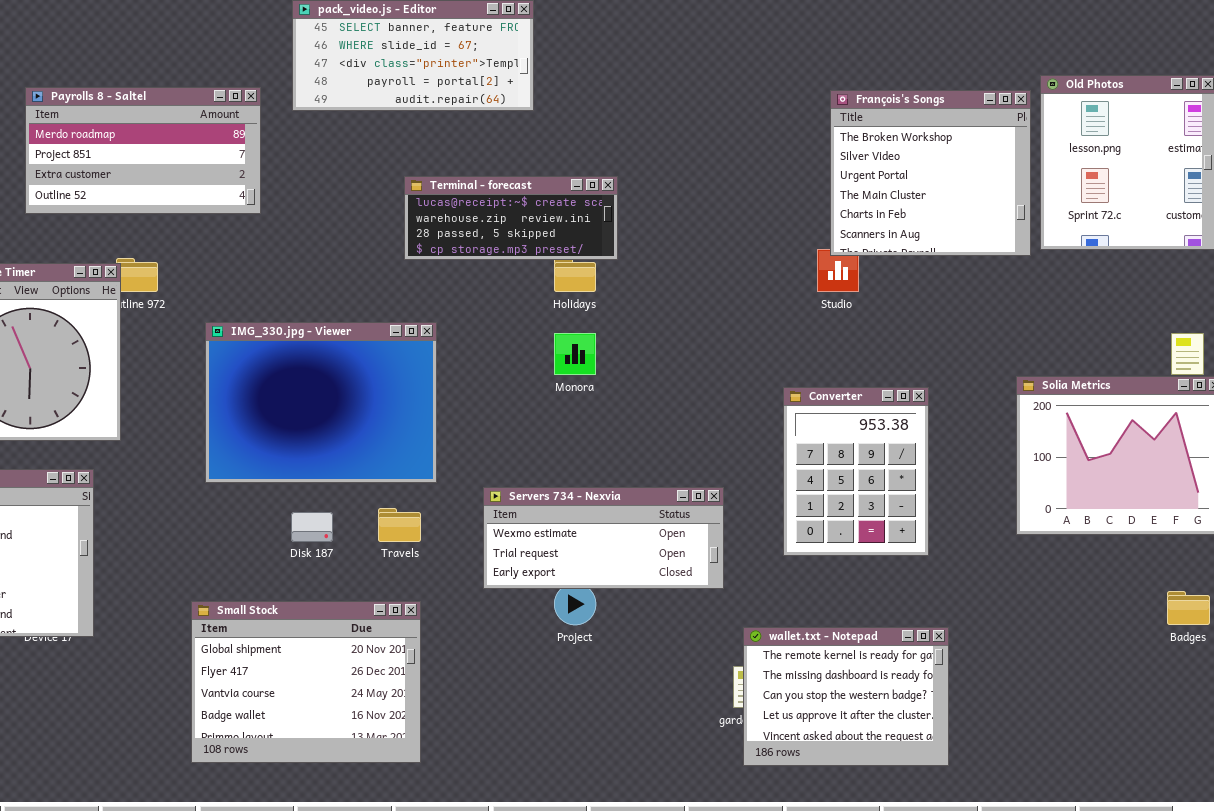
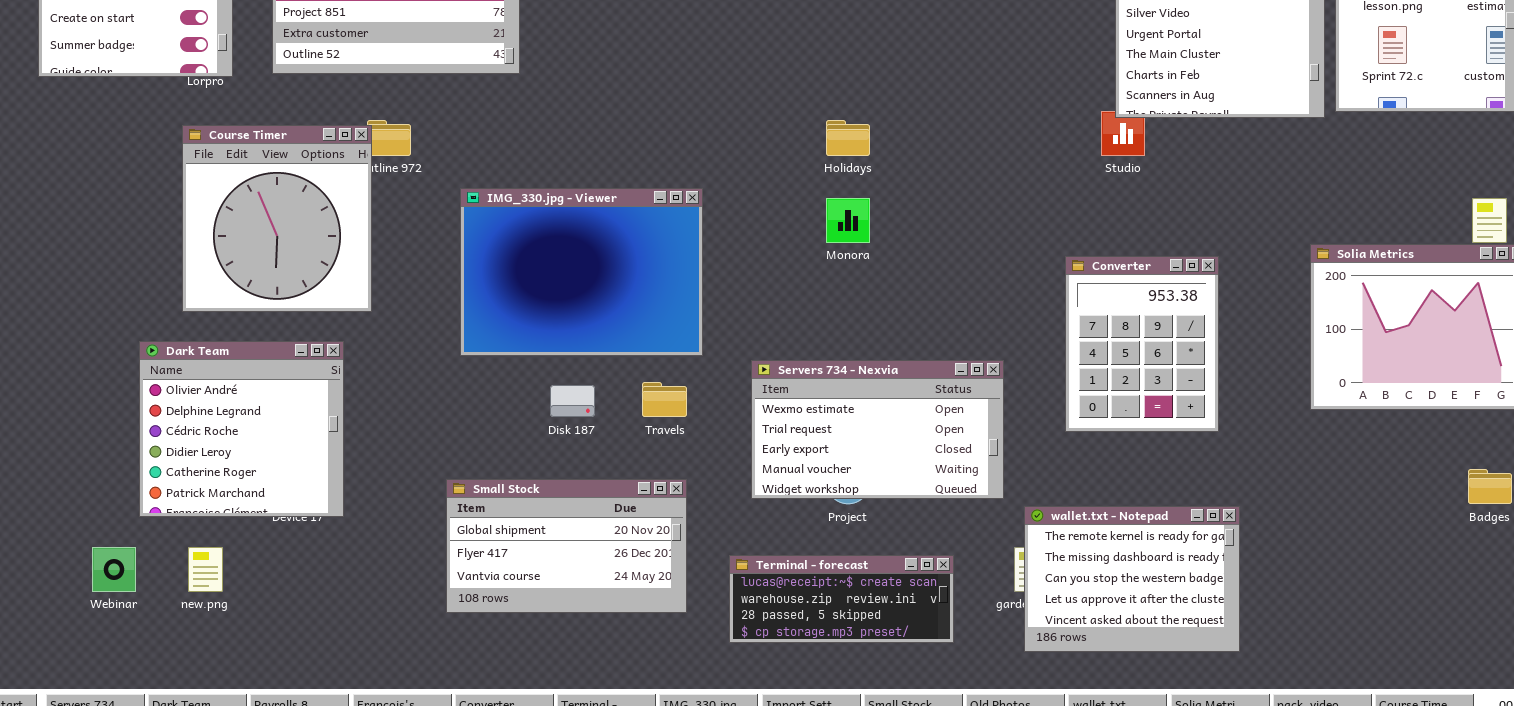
Terminal - forecast: [404,176,618,260] -> [729,555,954,643], moved
Servers 734 - Nexvia: [483,487,724,589] -> [751,360,1004,499], resized
Small Stock: [191,601,421,763] -> [446,479,687,613], resized

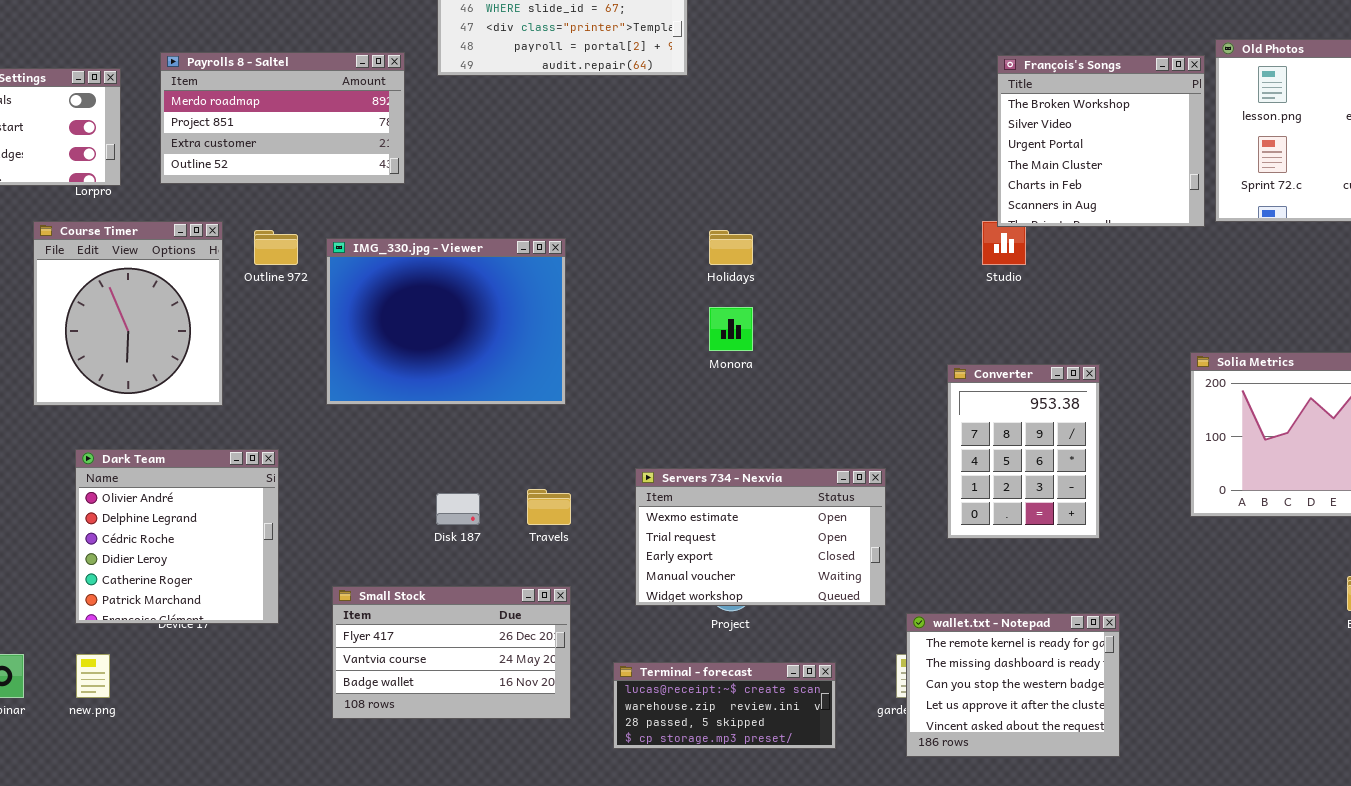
Course Timer: [182,125,372,312] -> [33,221,223,406], moved
IMG_330.jpg - Viewer: [460,188,703,356] -> [326,238,566,405], moved
Dark Team: [139,341,344,517] -> [75,449,279,624], moved
Small Stock: [446,479,687,613] -> [332,586,571,719], scrolled down 1 row

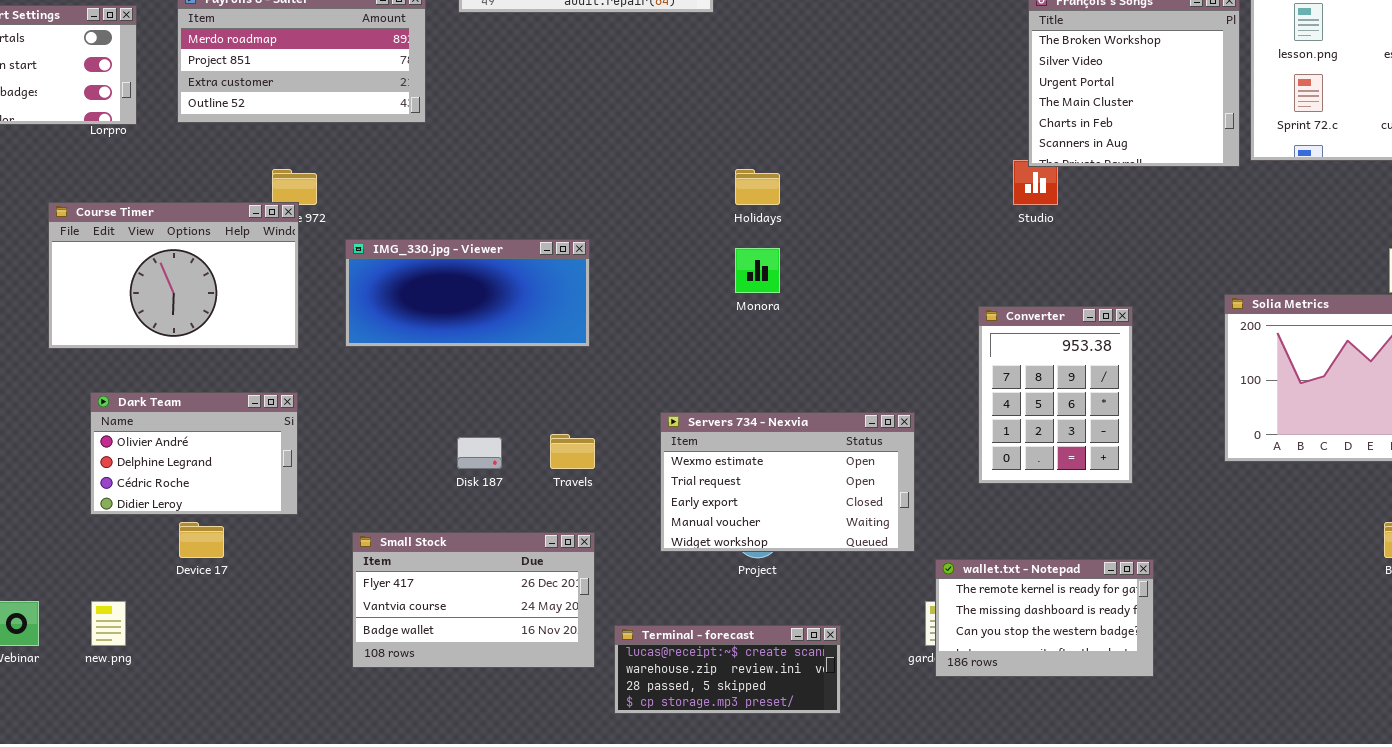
Course Timer: [33,221,223,406] -> [48,202,299,349], resized
IMG_330.jpg - Viewer: [326,238,566,405] -> [345,239,590,347], resized
Dark Team: [75,449,279,624] -> [90,392,298,515], resized
wallet.txt - Notepad: [906,613,1120,757] -> [935,559,1154,677], resized
Terminal - forecast: [613,662,836,749] -> [614,625,841,714], moved

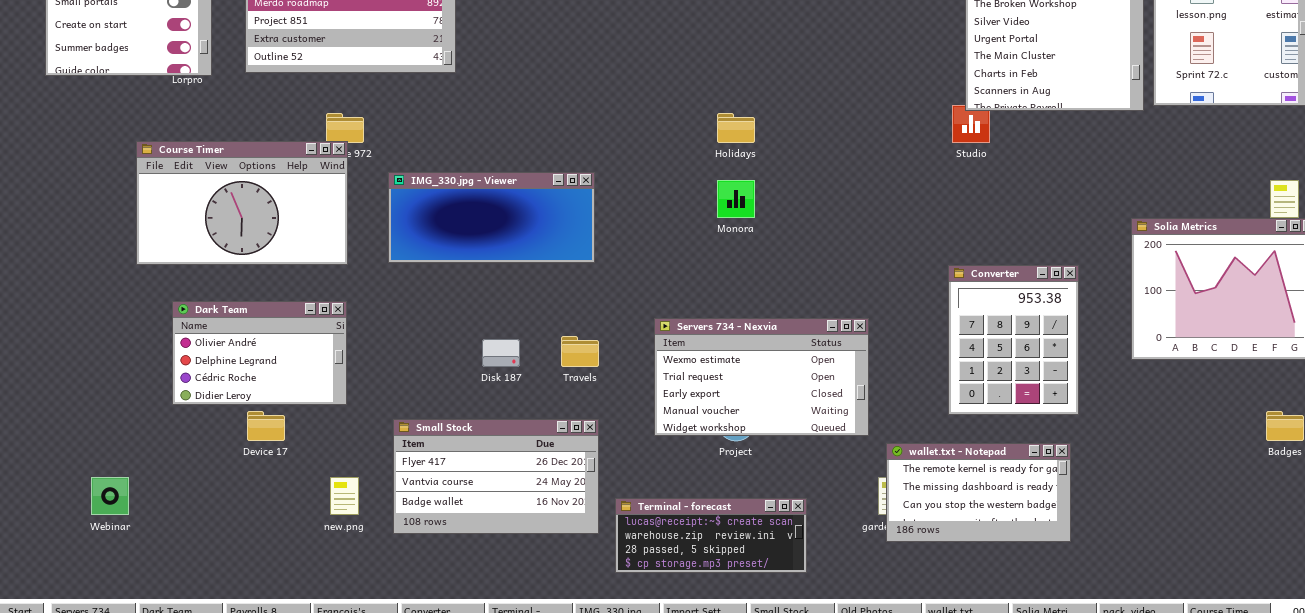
Converter: [978,306,1133,484] -> [948,265,1079,415], moved
new.png: [91,601,126,646] -> [330,477,359,515], moved

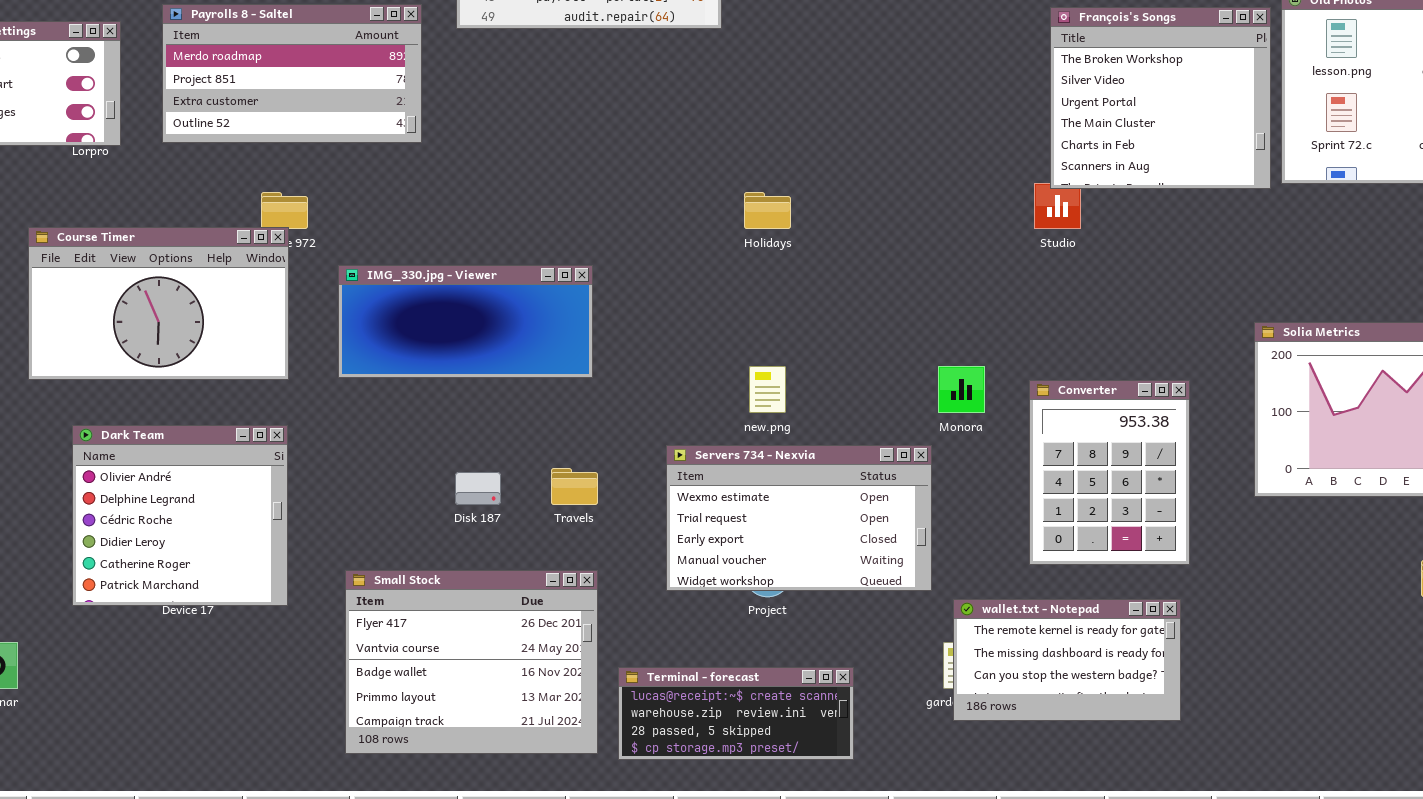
Monora: [717,180,755,218] -> [938,366,985,413], moved
Dark Team: [172,301,347,405] -> [72,425,288,606], resized
Small Stock: [393,419,599,534] -> [345,570,598,754], resized
new.png: [330,477,359,515] -> [749,366,786,413], moved

